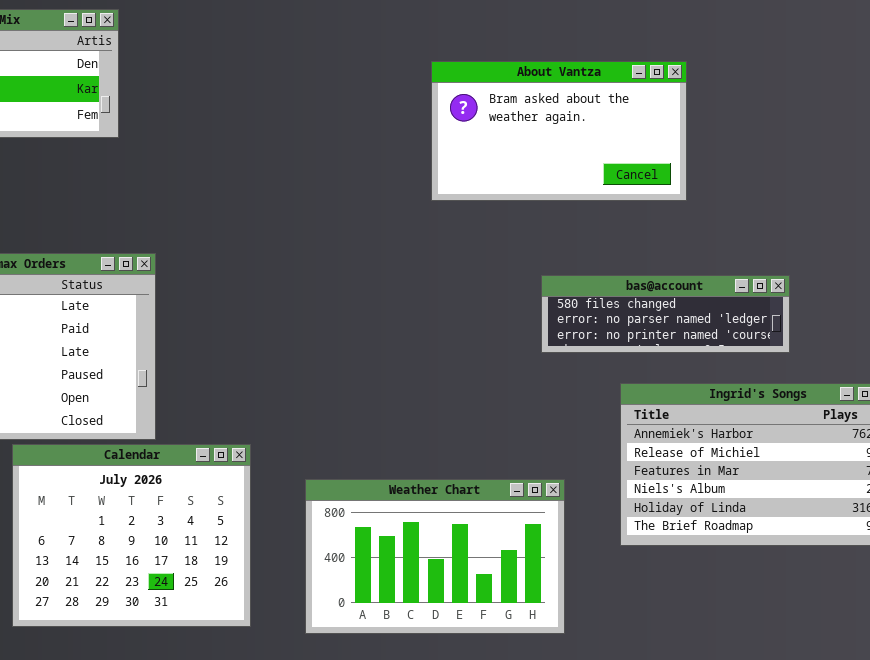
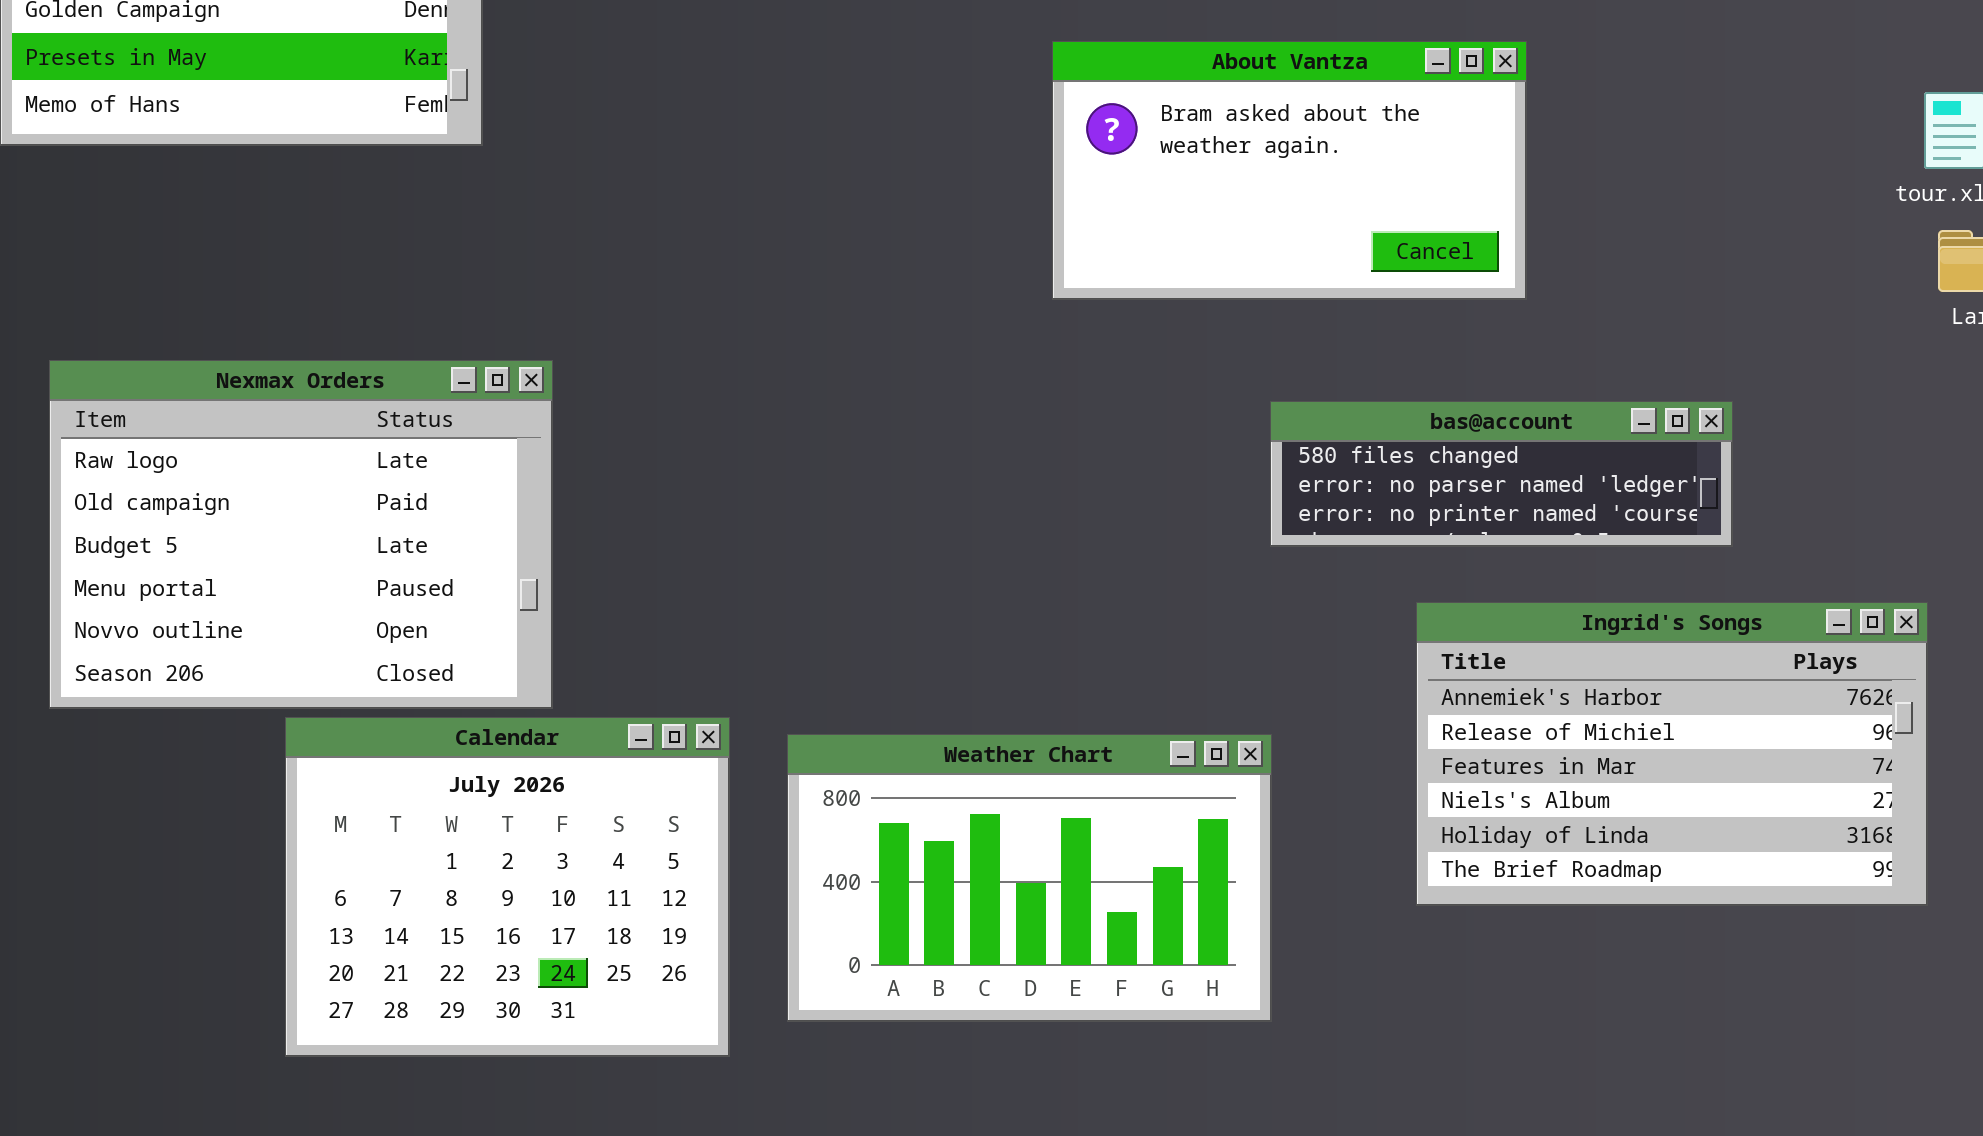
About Vantza: [431,61,687,201] -> [1052,41,1527,300], moved
Weather Chart: [305,479,565,634] -> [787,734,1272,1022], moved

